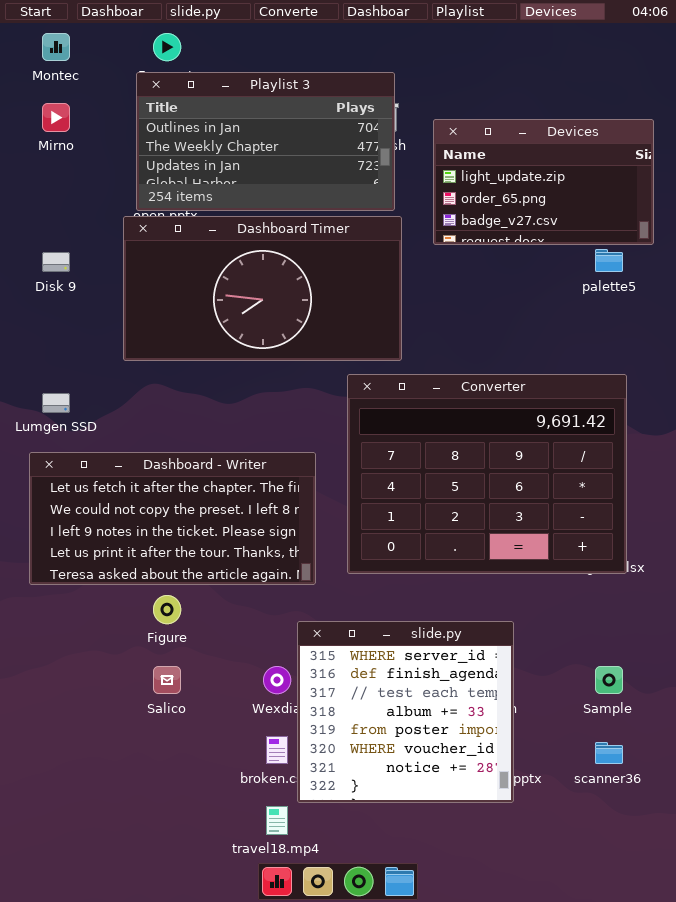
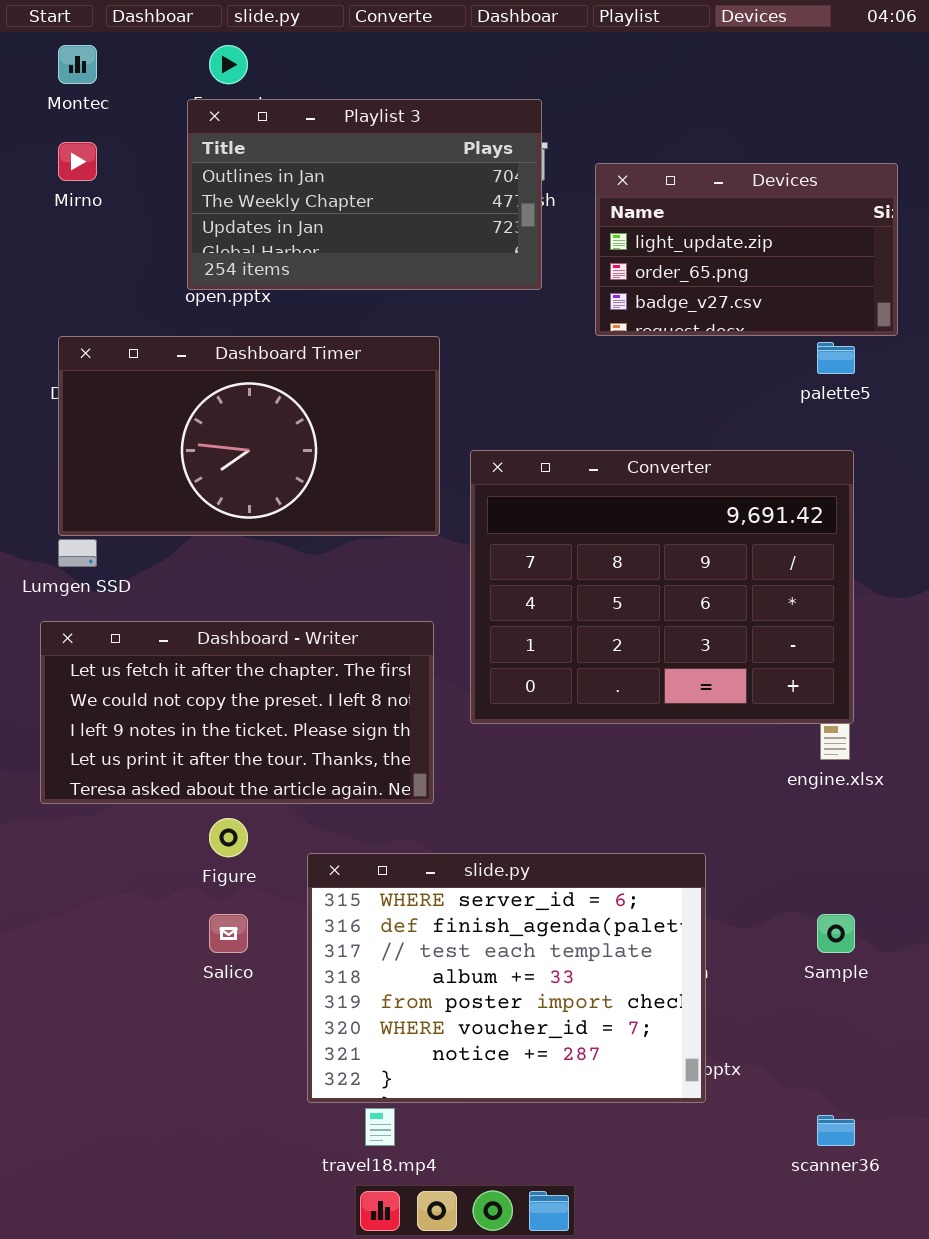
Dashboard Timer: [123,216,402,361] -> [58,336,440,536], moved
Converter: [347,374,627,574] -> [470,450,854,724], moved
slide.py: [297,621,514,803] -> [307,853,706,1103], resized
scanner36: [595,742,623,764] -> [817,1115,855,1146], moved

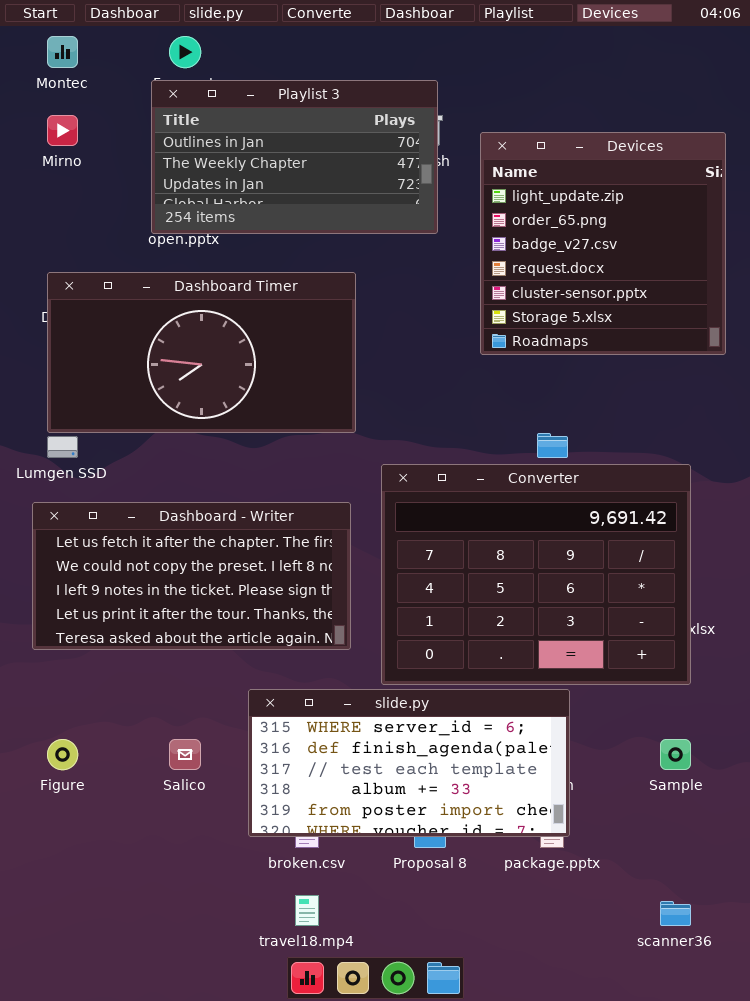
Devices: [595,163,898,336] -> [480,132,726,355], resized
Converter: [470,450,854,724] -> [381,464,691,685], moved
Figure: [209,818,248,857] -> [47,739,78,770], moved
slide.py: [307,853,706,1103] -> [248,689,570,837], resized

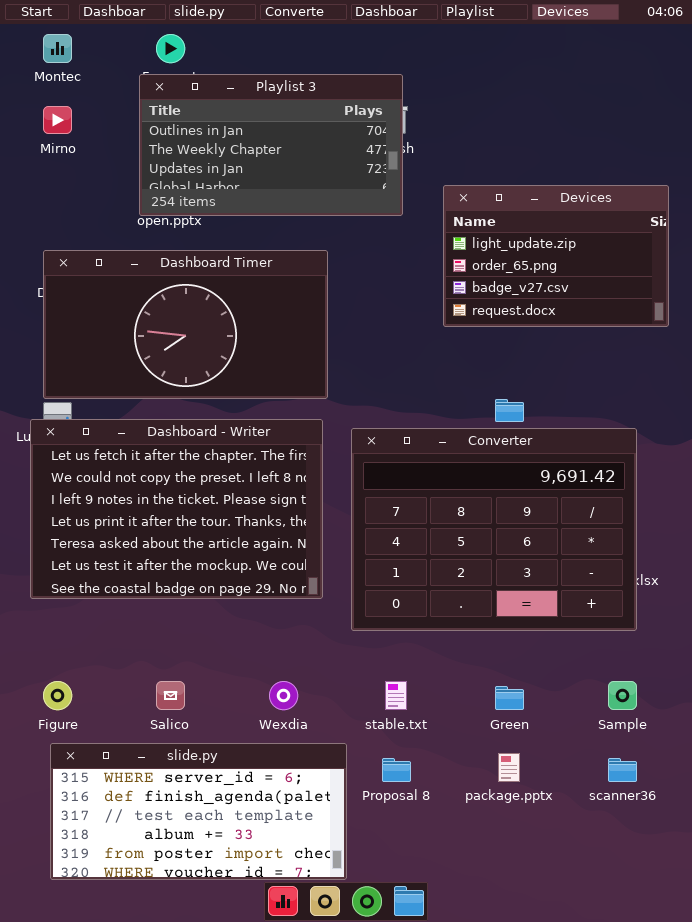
Devices: [480,132,726,355] -> [443,185,669,327], resized
Dashboard - Writer: [32,502,351,650] -> [30,419,323,599], resized
slide.py: [248,689,570,837] -> [50,743,347,880], moved
scanner36: [660,901,691,926] -> [608,758,637,782], moved

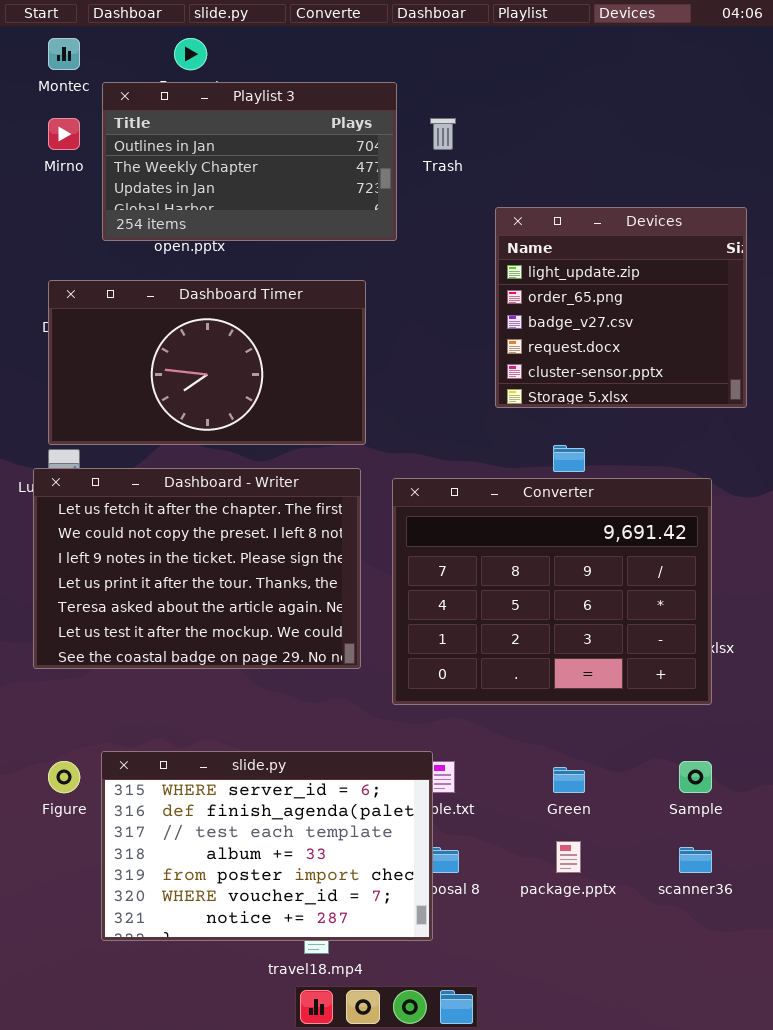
Playlist 3: [139,74,403,216] -> [102,82,397,241], moved
Devices: [443,185,669,327] -> [495,207,747,408], resized
slide.py: [50,743,347,880] -> [101,751,433,941], moved, resized

